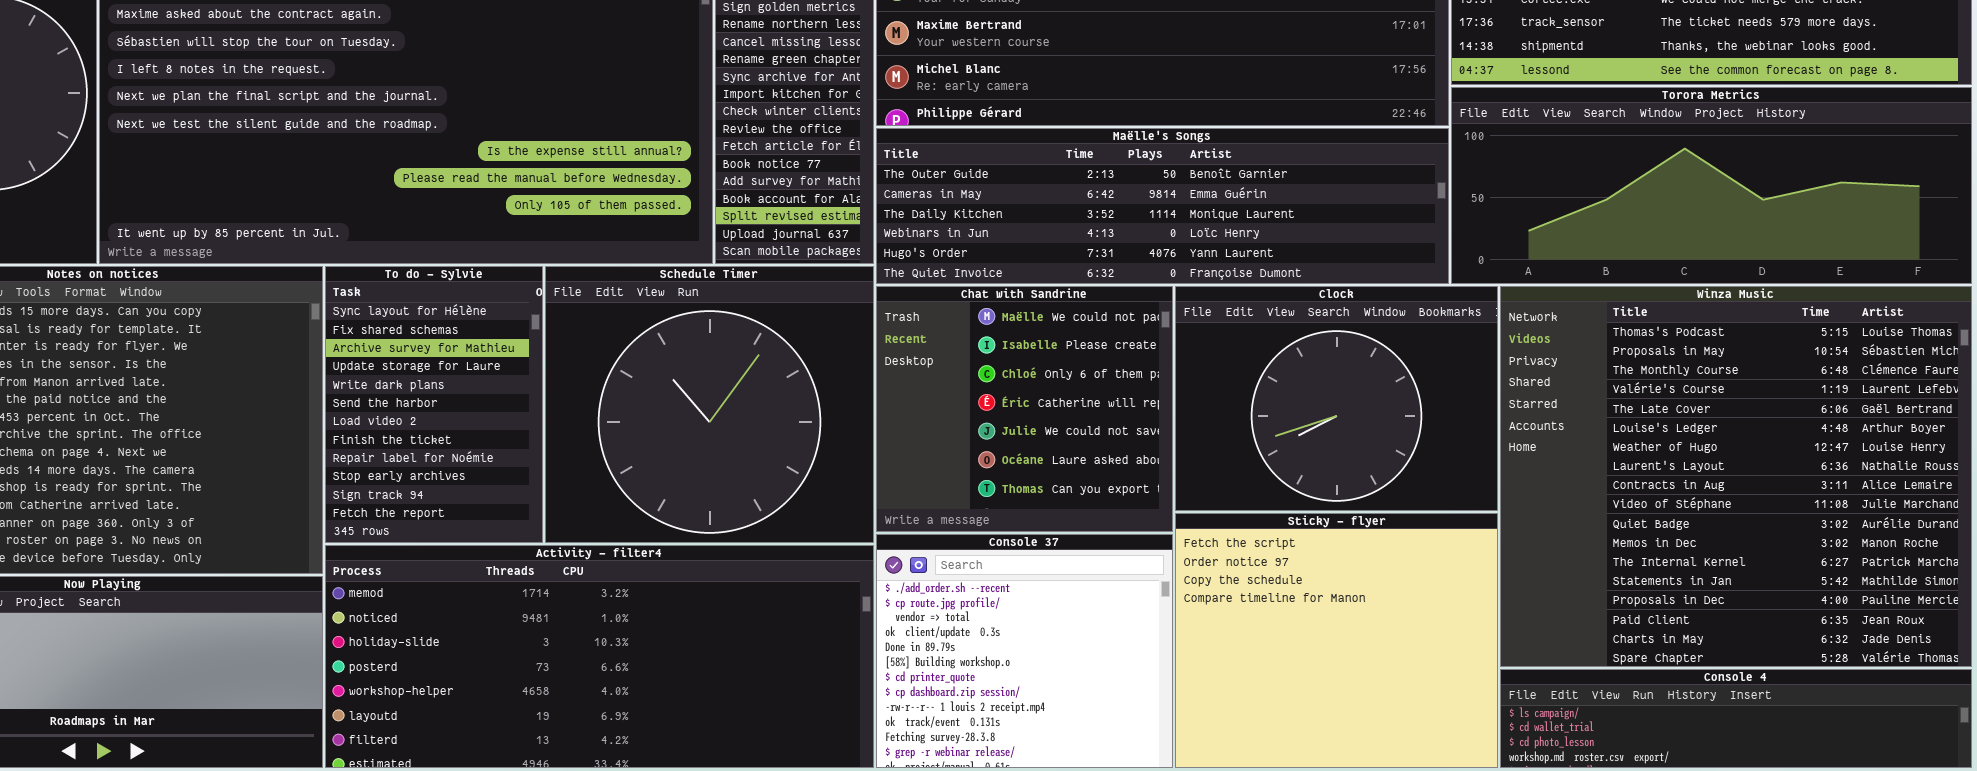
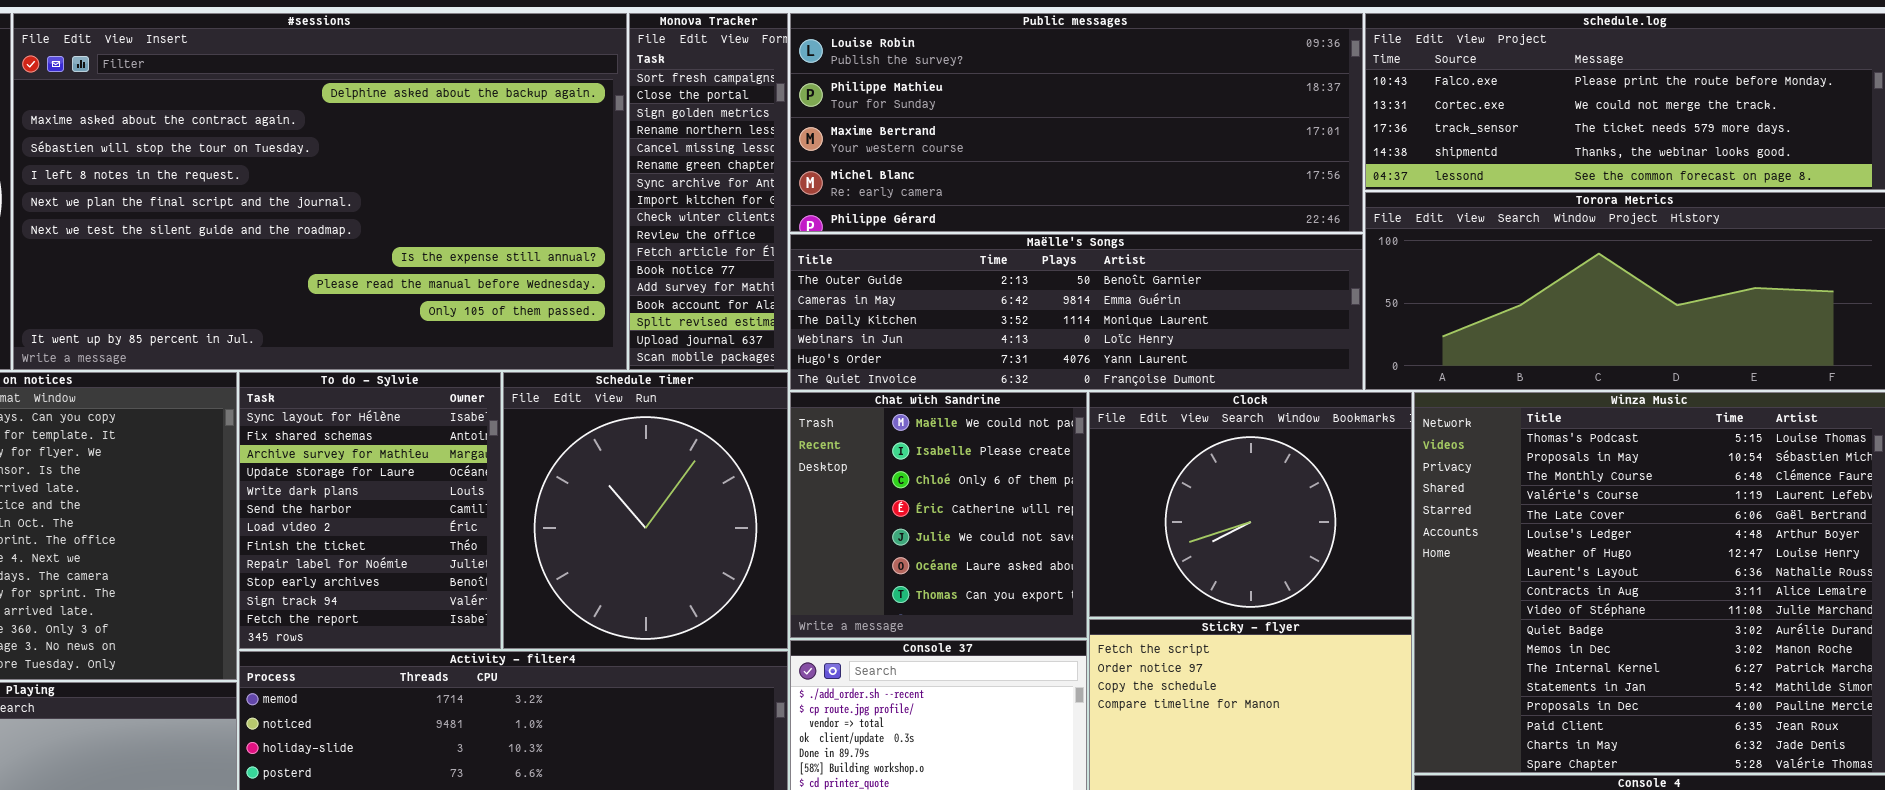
To do - Sylvie: [325,266,543,543] -> [239,372,501,649], resized
Schedule Timer: [545,266,874,543] -> [503,372,788,649], resized

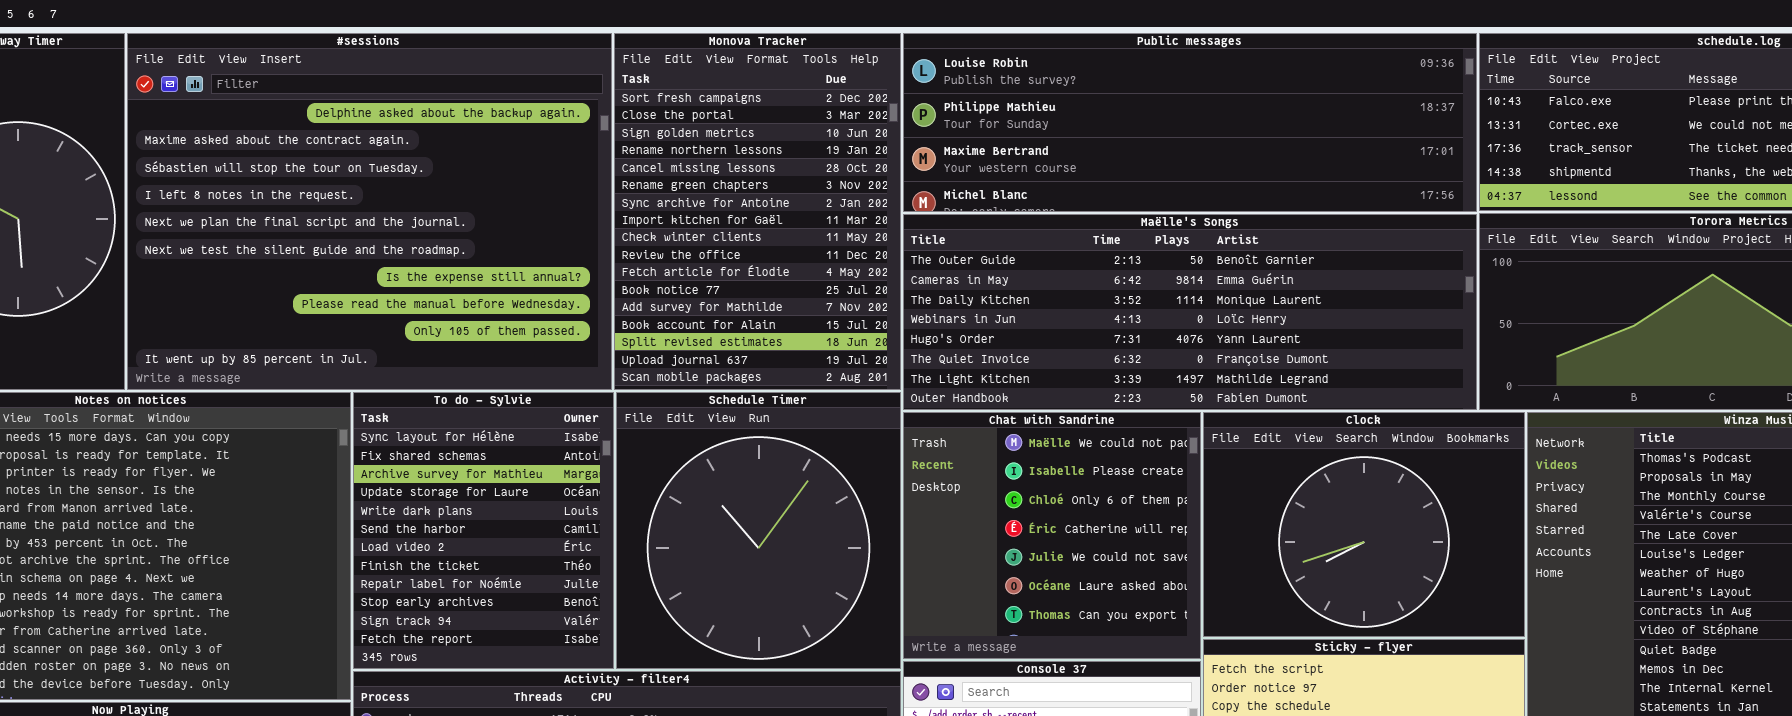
#sessions: [13,13,627,370] -> [127,33,612,390], resized
Monova Tracker: [629,13,788,370] -> [614,33,901,390], resized
Public messages: [790,13,1363,232] -> [903,33,1477,212], resized
Maëlle's Songs: [790,234,1363,390] -> [903,214,1477,410], resized

